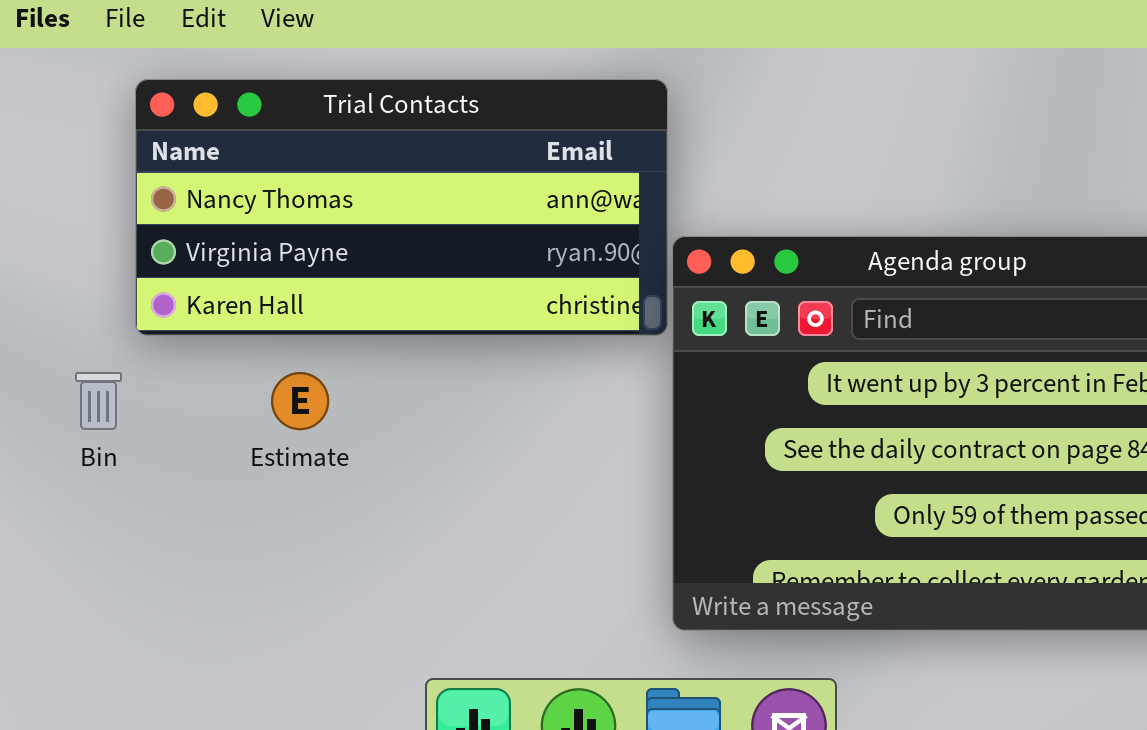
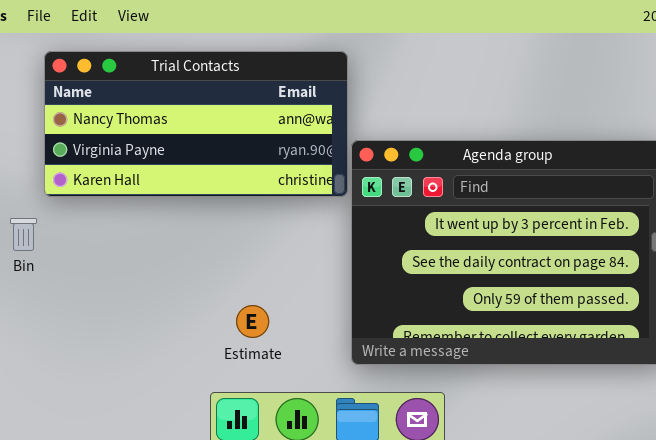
Estimate: [271,372,329,430] -> [236,305,269,338], moved

